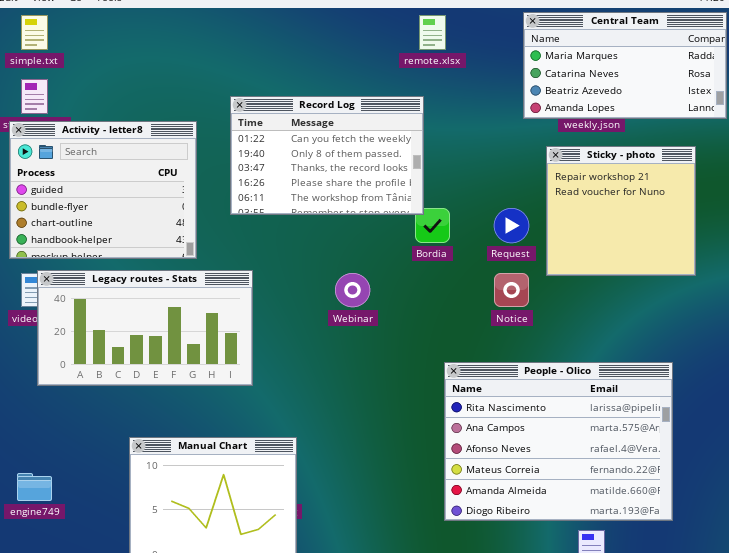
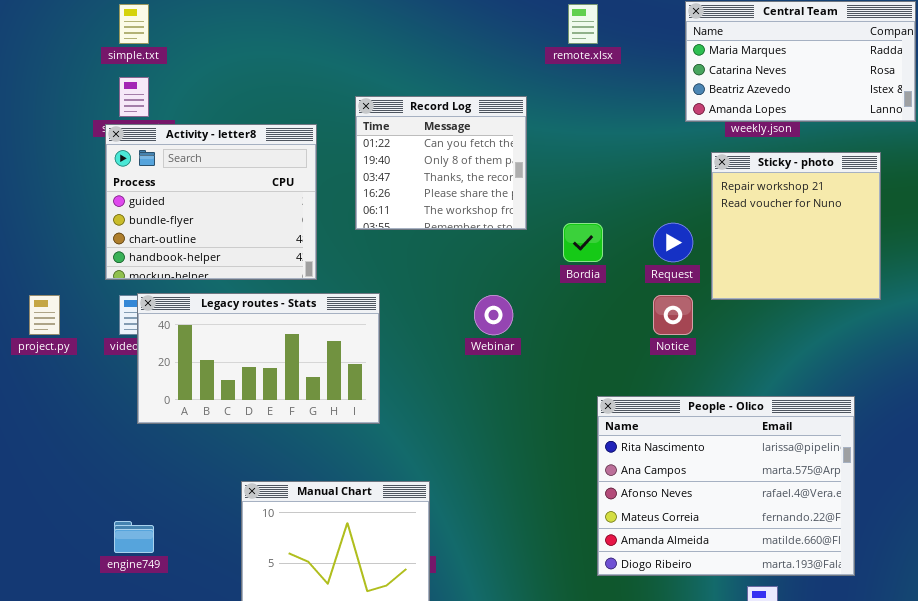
Record Log: [230,96,424,215] -> [355,96,527,230], resized

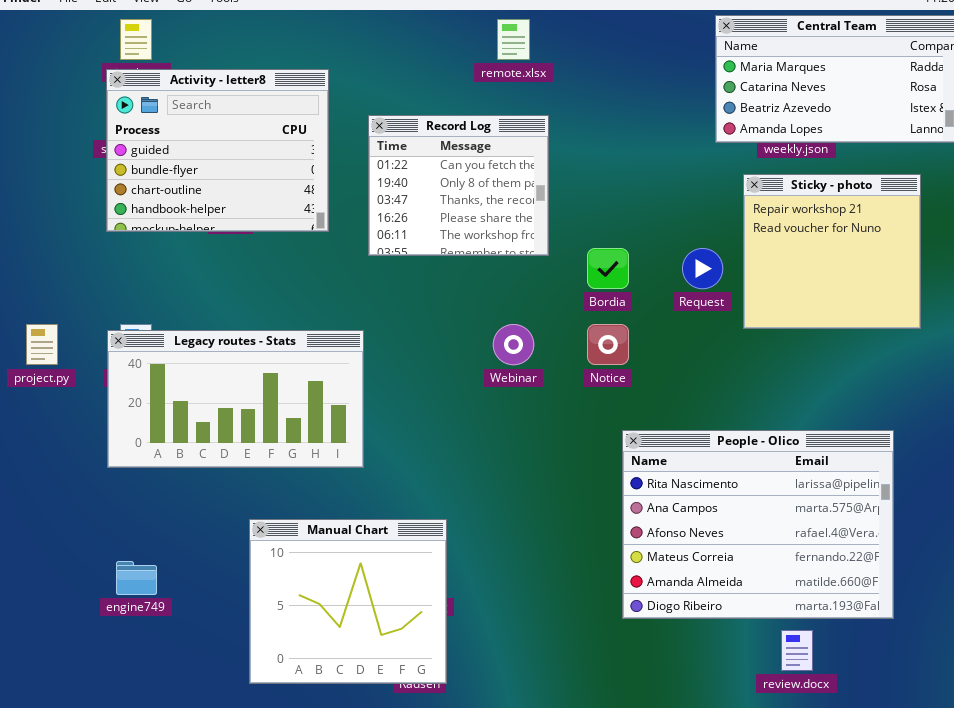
remote.xlsx: [568,4,598,44] -> [497,19,530,60], moved
Activity - letter8: [105,124,317,280] -> [106,69,329,232], moved
Legacy routes - Stats: [137,293,380,424] -> [107,330,364,468], moved
Notice: [653,295,693,335] -> [587,324,629,365], moved

